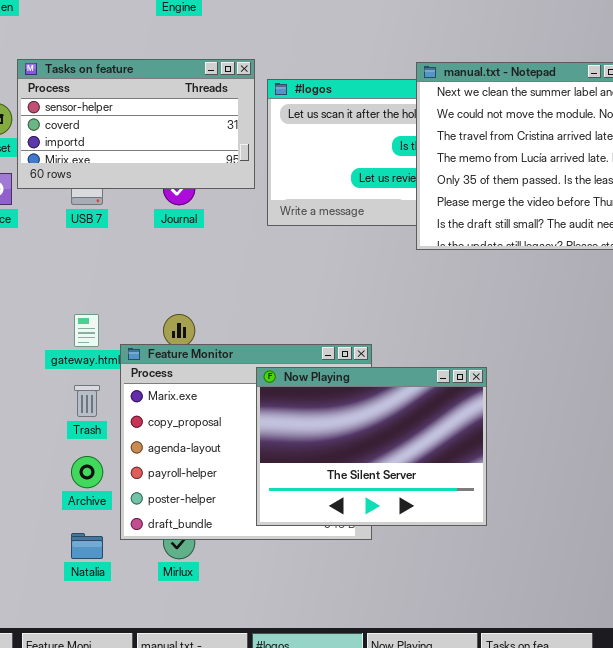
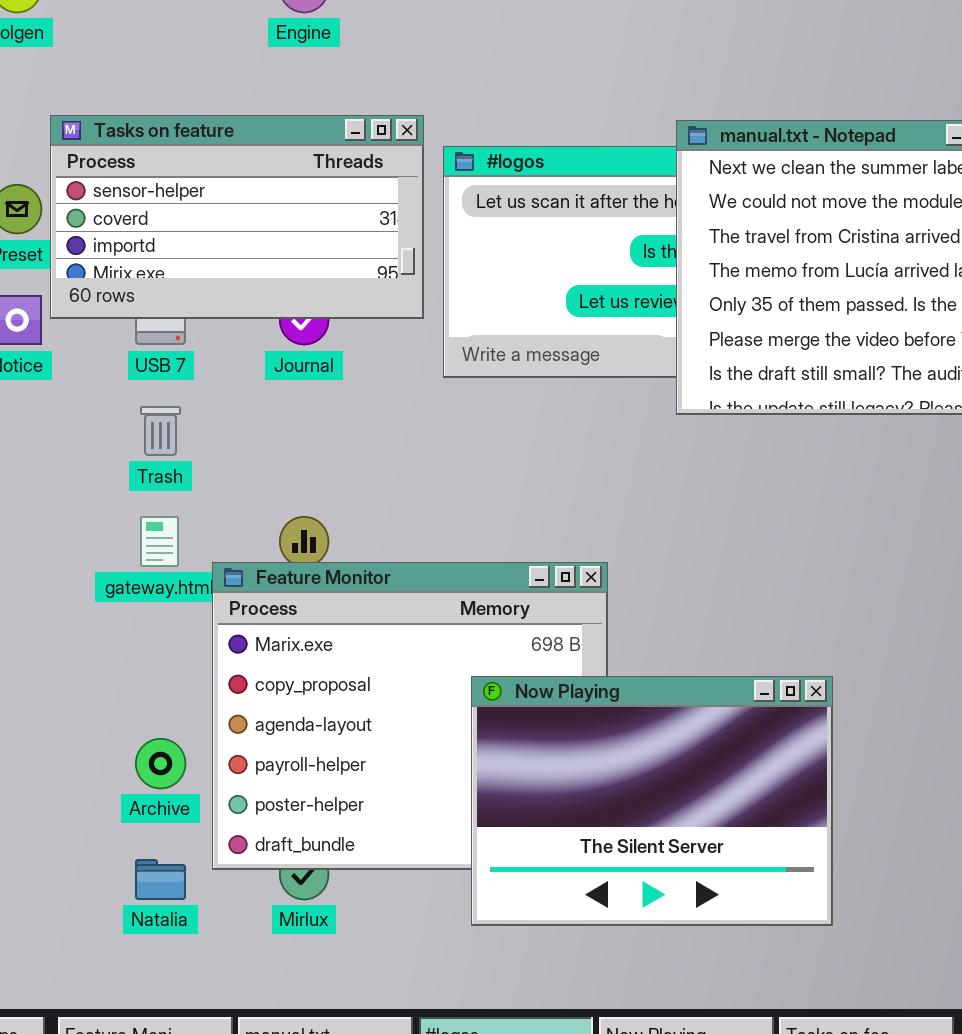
Now Playing: [256,367,487,526] -> [471,676,833,926], moved
Trash: [74,385,100,417] -> [140,406,181,456], moved

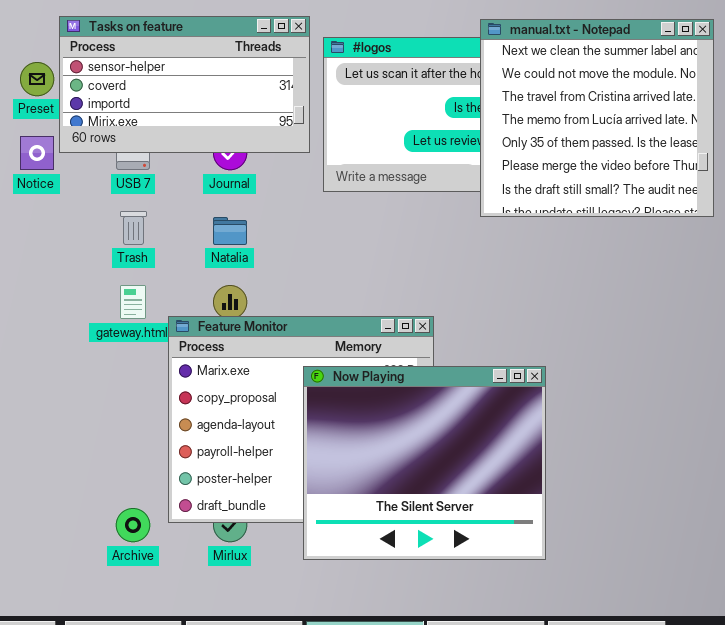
Now Playing: [471,676,833,926] -> [303,366,546,560], moved, resized
Archive: [135,738,186,789] -> [116,508,150,542], moved
Natalia: [135,859,186,900] -> [213,217,247,245], moved

